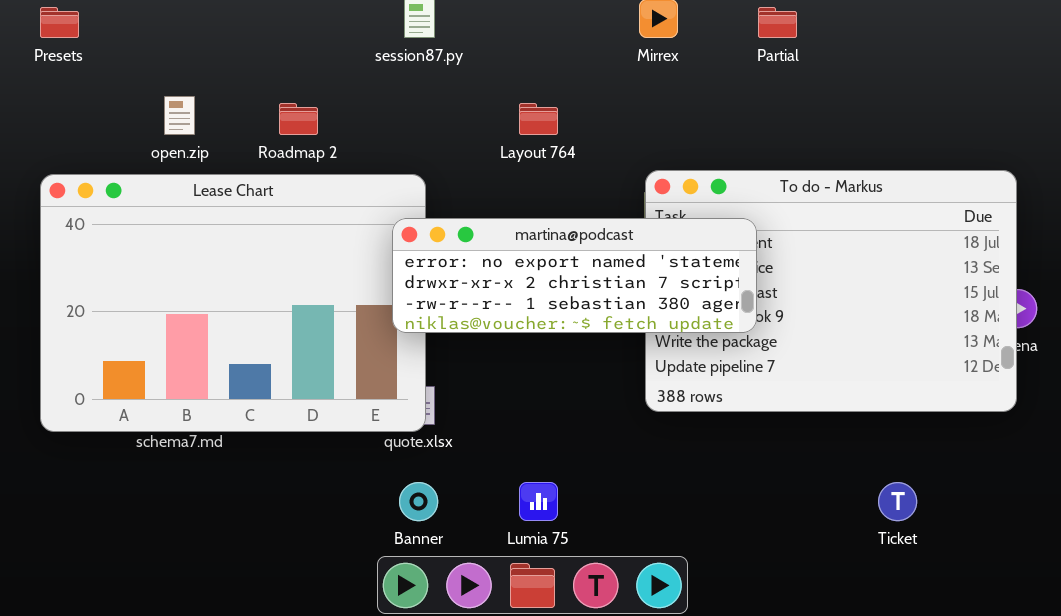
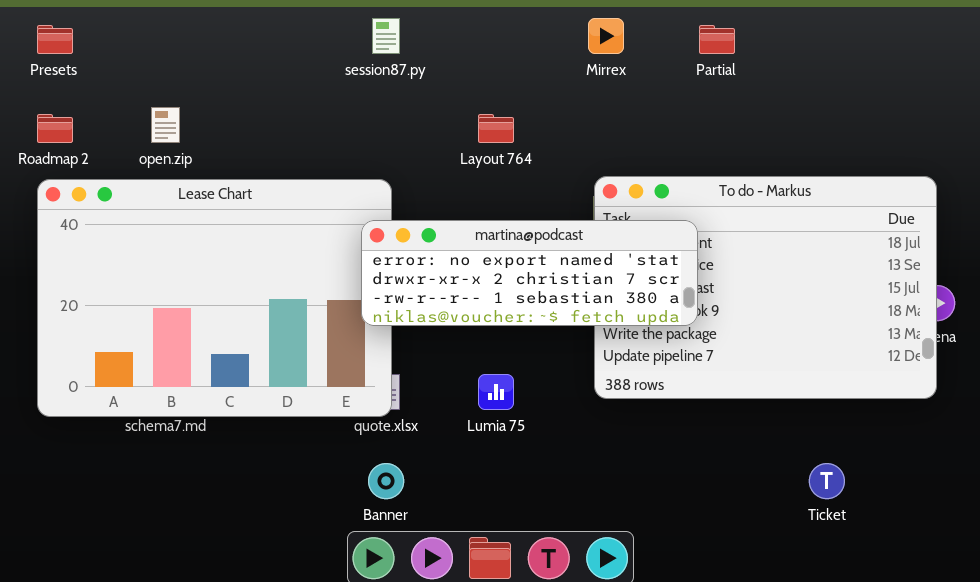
Roadmap 2: [279,103,318,135] -> [37,114,73,143], moved
Lumia 75: [519,482,558,521] -> [478,374,514,410], moved

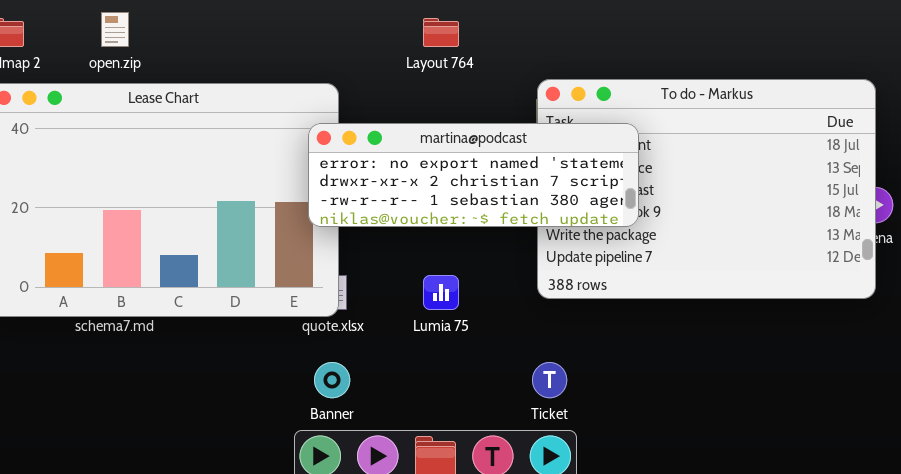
Ticket: [809,463,845,499] -> [532,362,567,398], moved

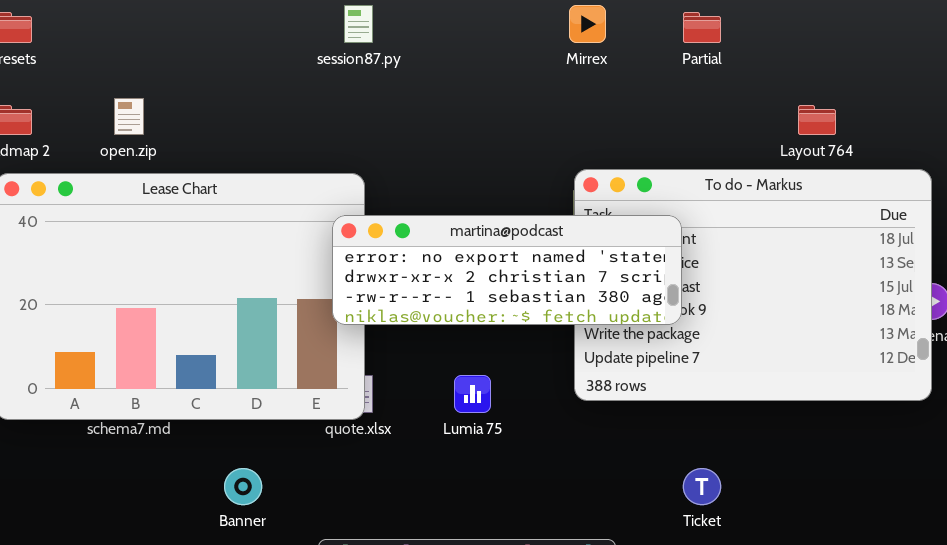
Layout 764: [423,18,459,47] -> [798,105,836,135], moved
Banner: [314,362,350,398] -> [224,468,262,505], moved
Ticket: [532,362,567,398] -> [683,468,721,505], moved

